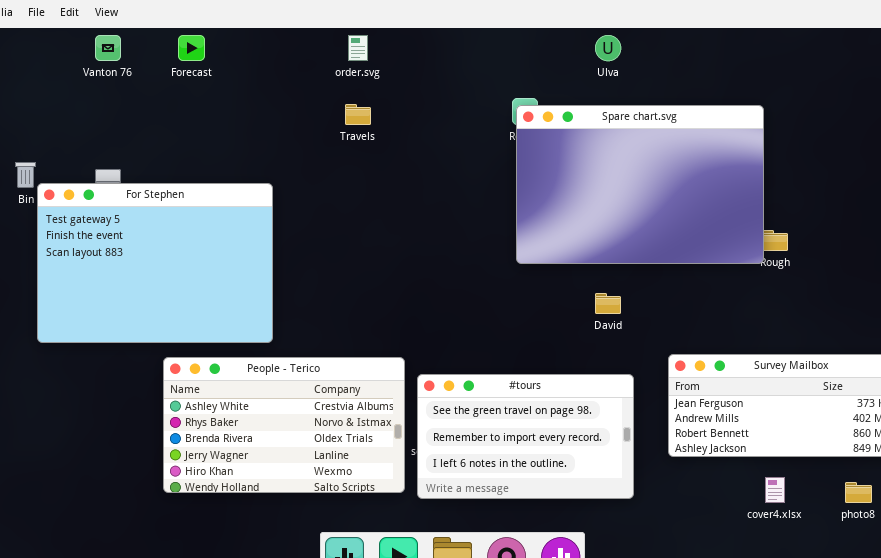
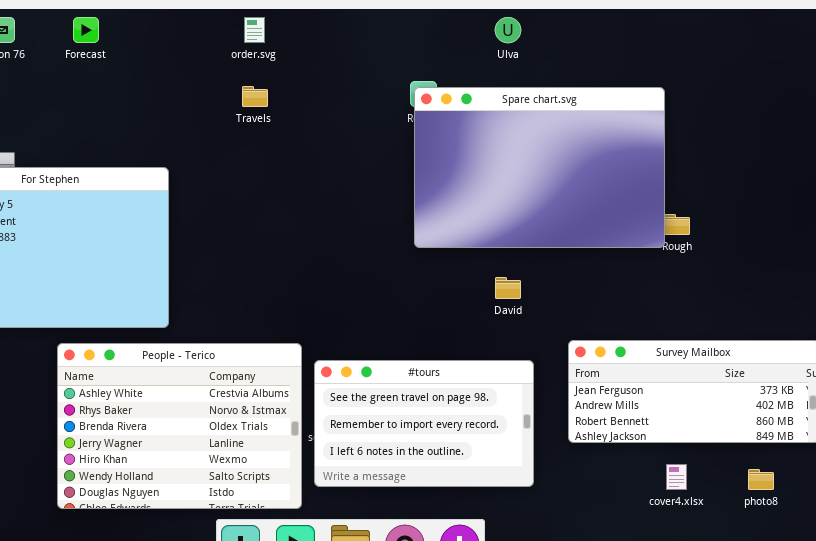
People - Terico: [163,357,405,493] -> [57,343,302,509], resized

